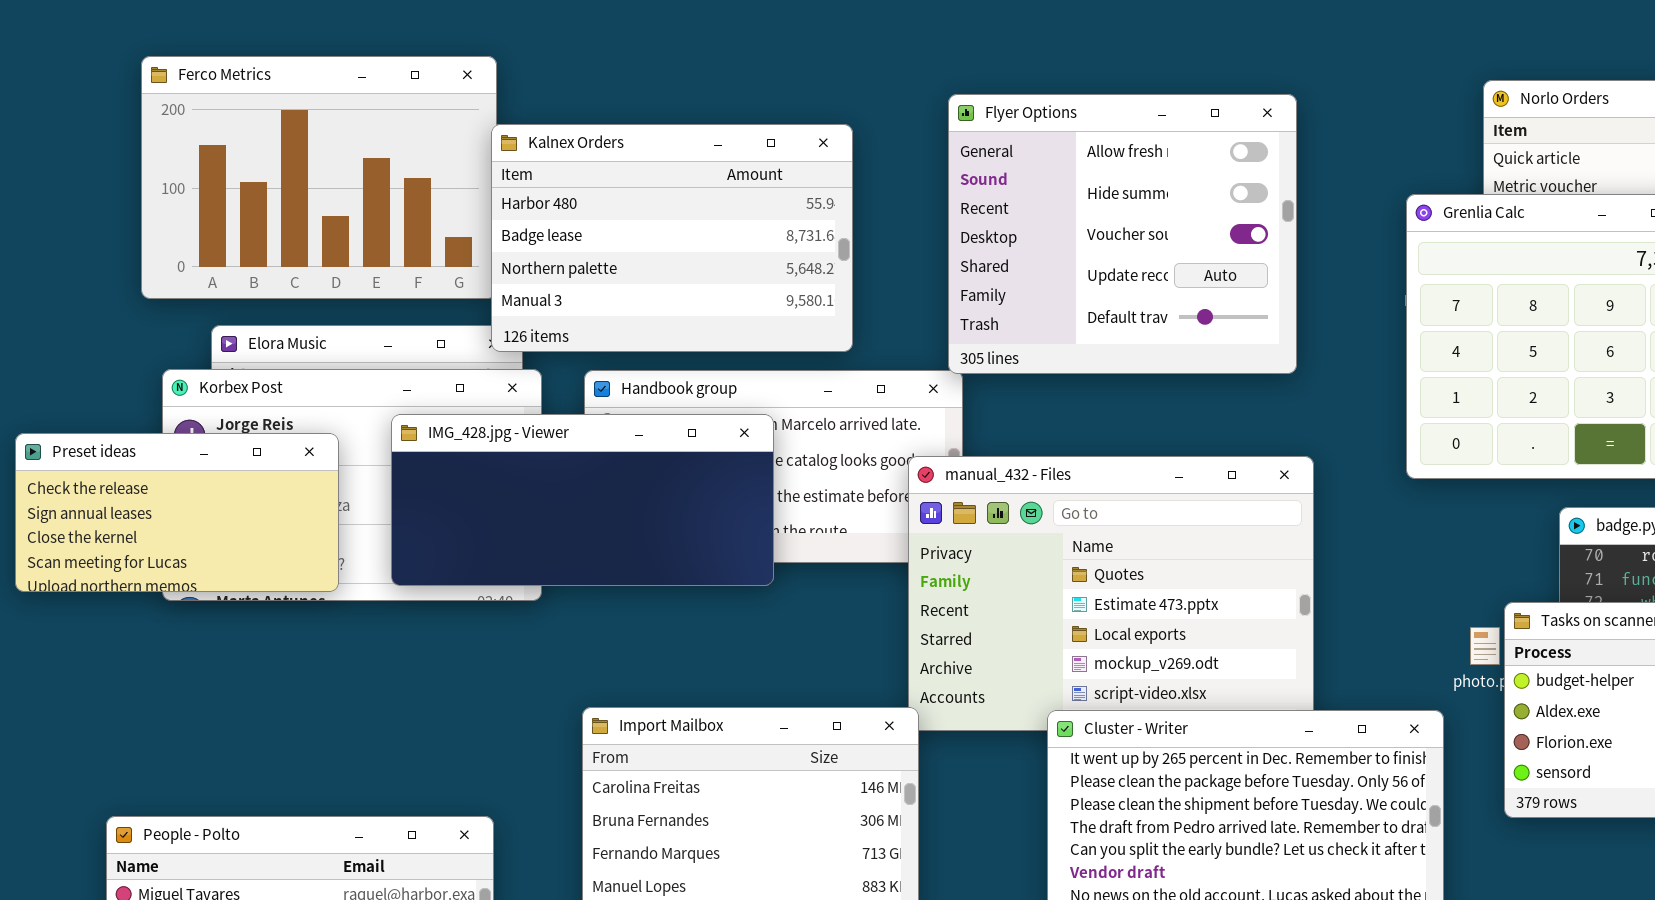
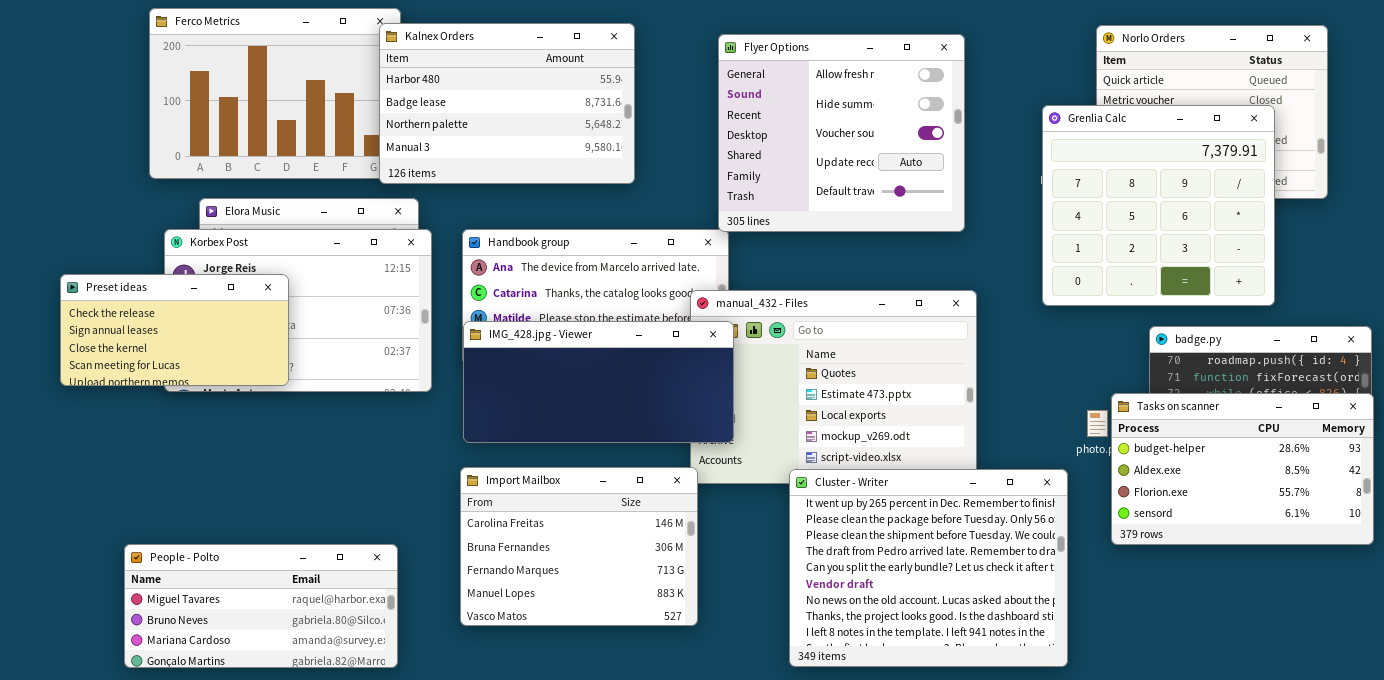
Kalnex Orders: [491,124,853,352] -> [379,23,635,184], moved
IMG_428.jpg - Viewer: [391,414,774,586] -> [463,321,734,443], moved

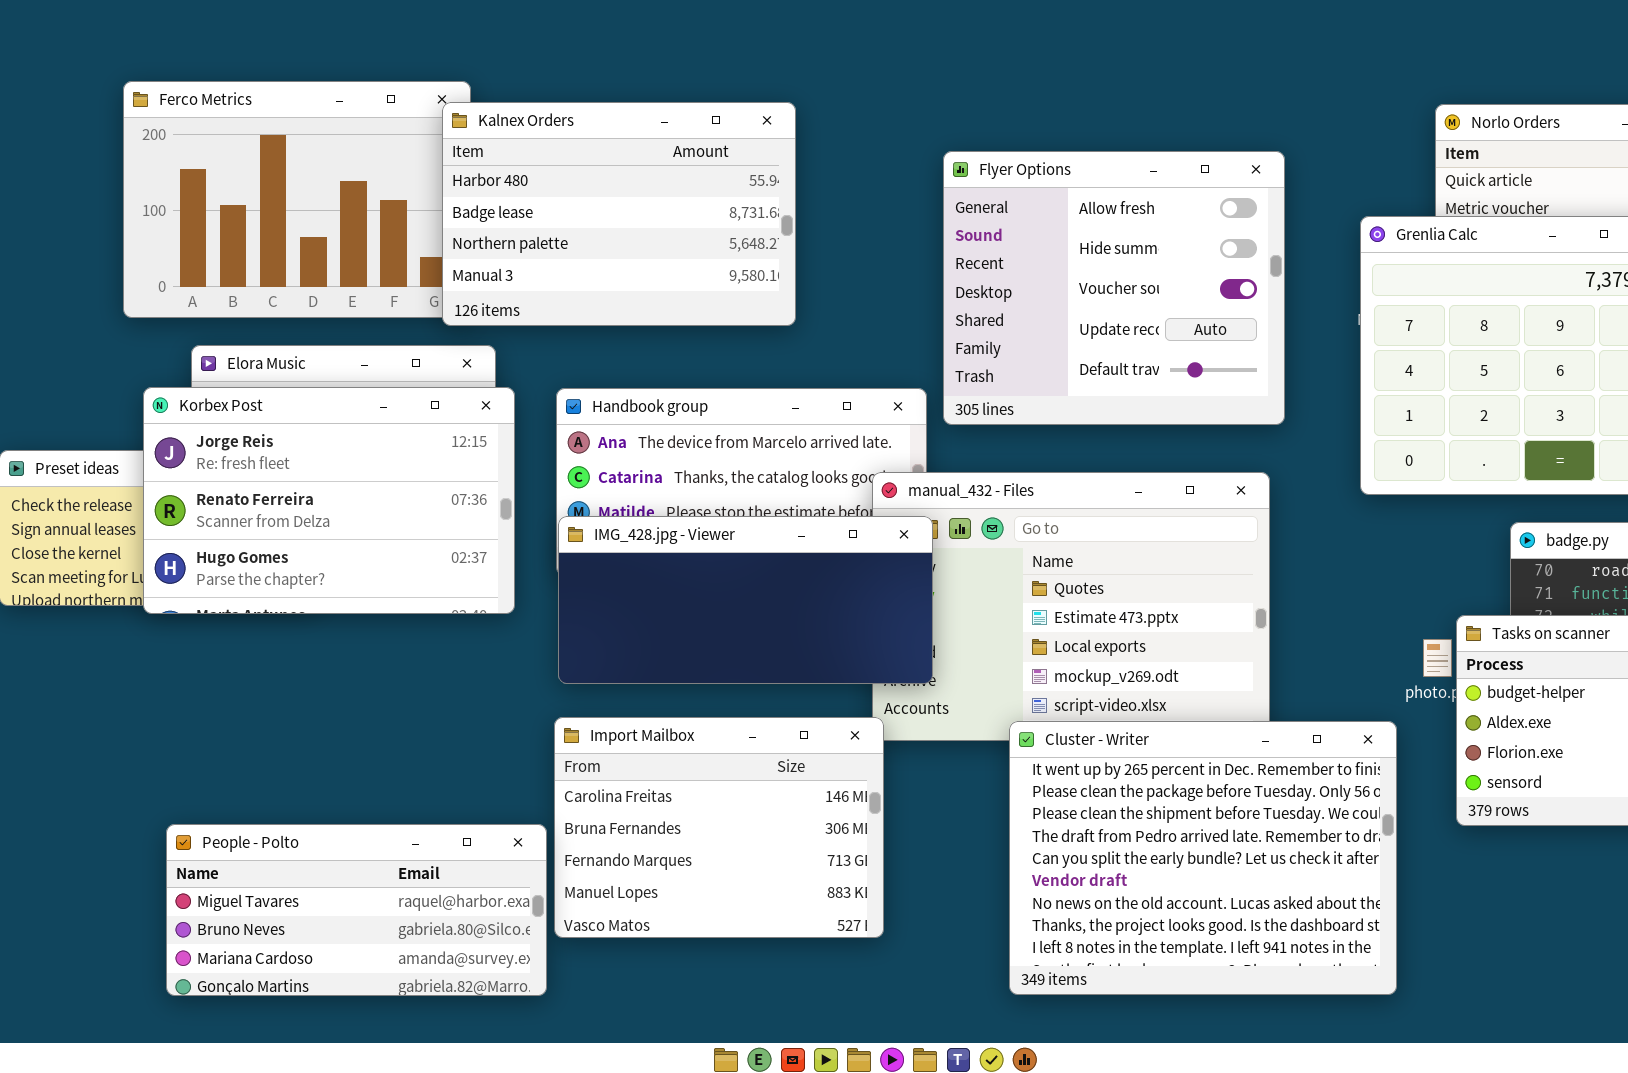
Flyer Options: [718,34,965,232] -> [943,151,1285,425], moved
Korbex Post: [164,229,432,392] -> [143,387,515,614], raised
People - Polto: [124,544,398,668] -> [166,824,547,996], moved

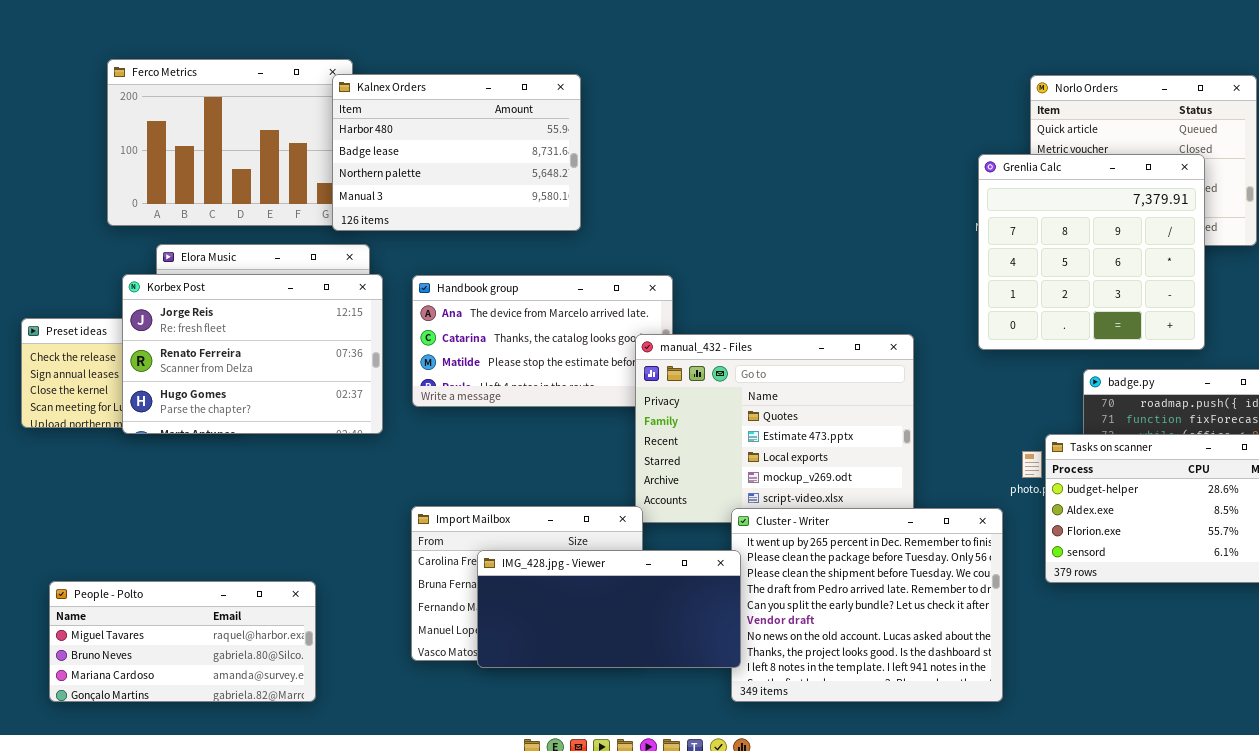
Flyer Options: [943,151,1285,425] -> none, closed
IMG_428.jpg - Viewer: [558,516,933,684] -> [477,550,741,668], moved
People - Polto: [166,824,547,996] -> [49,581,316,702], moved

